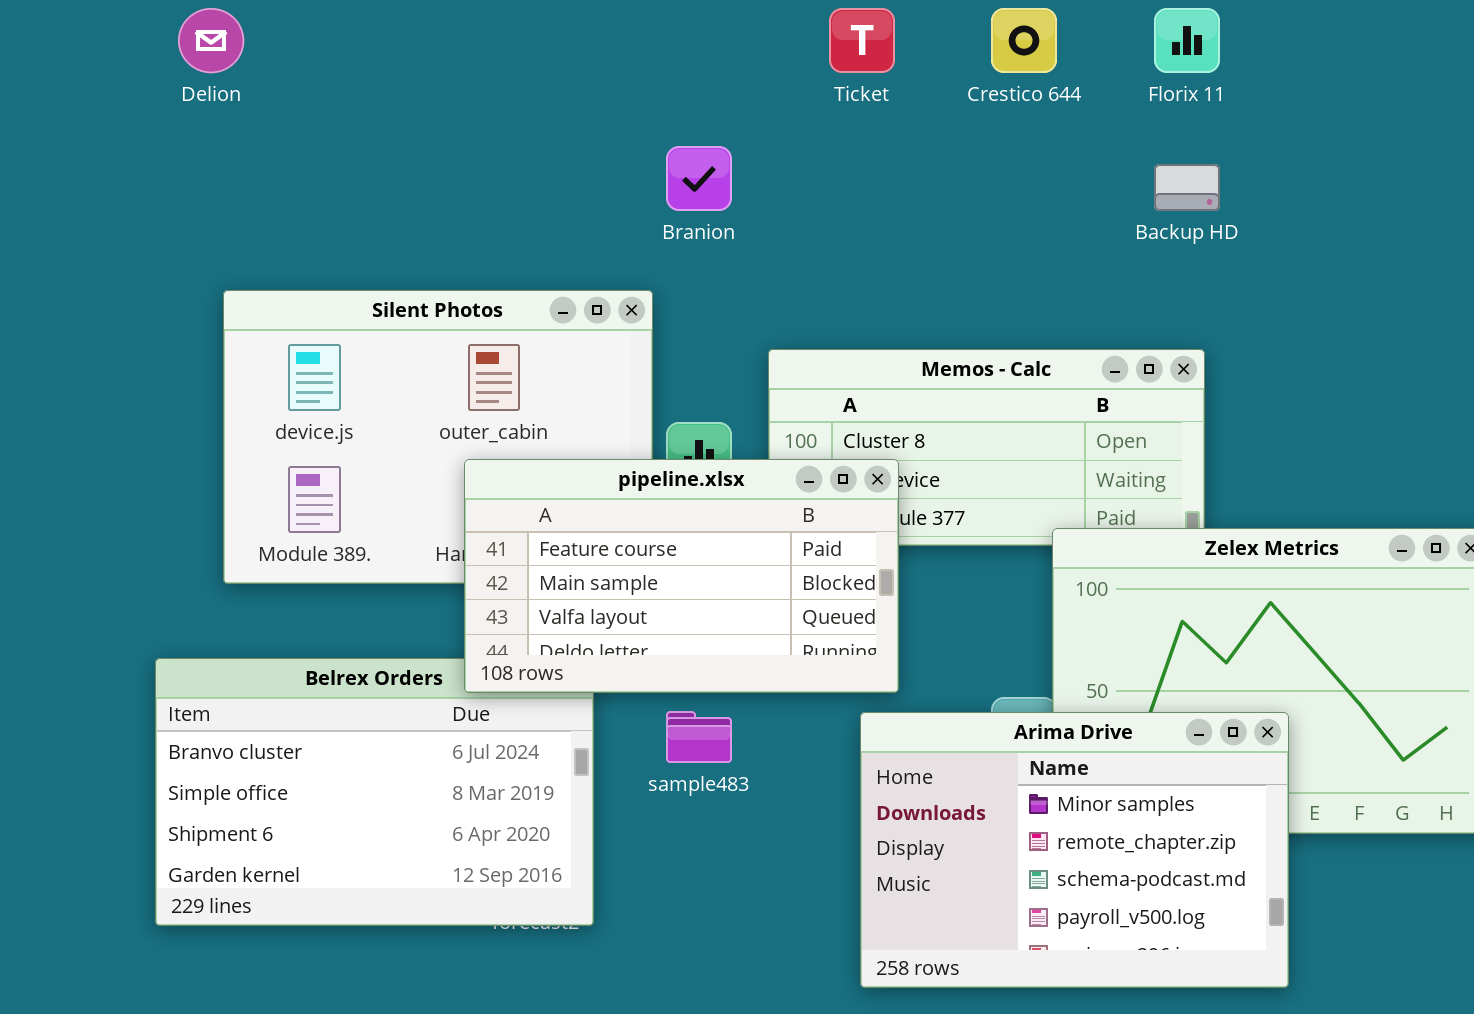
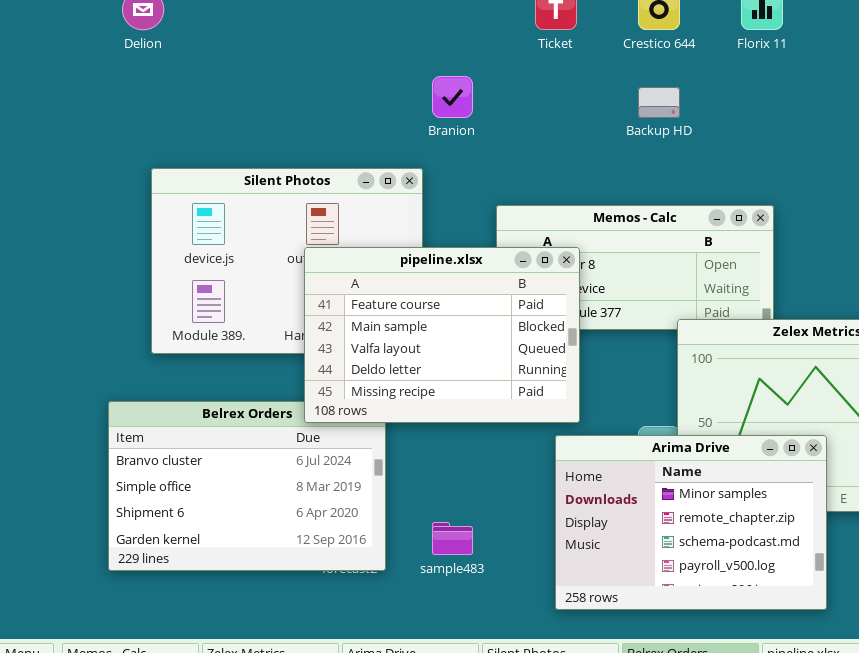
Backup HD: [1154,164,1220,211] -> [638,87,680,118], moved
pipeline.xlsx: [464,459,899,693] -> [304,247,580,423], resized
sample483: [666,711,732,763] -> [432,522,473,555], moved

